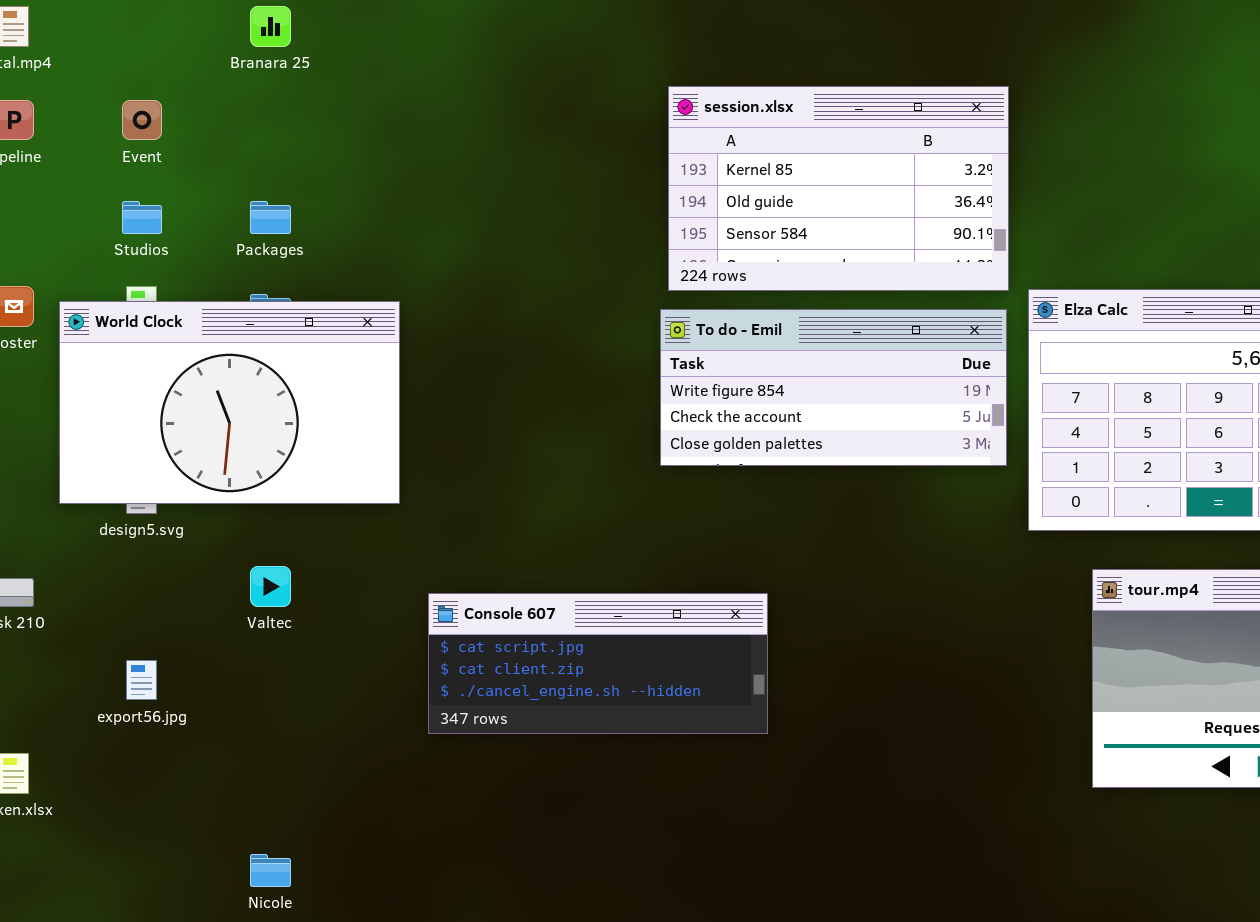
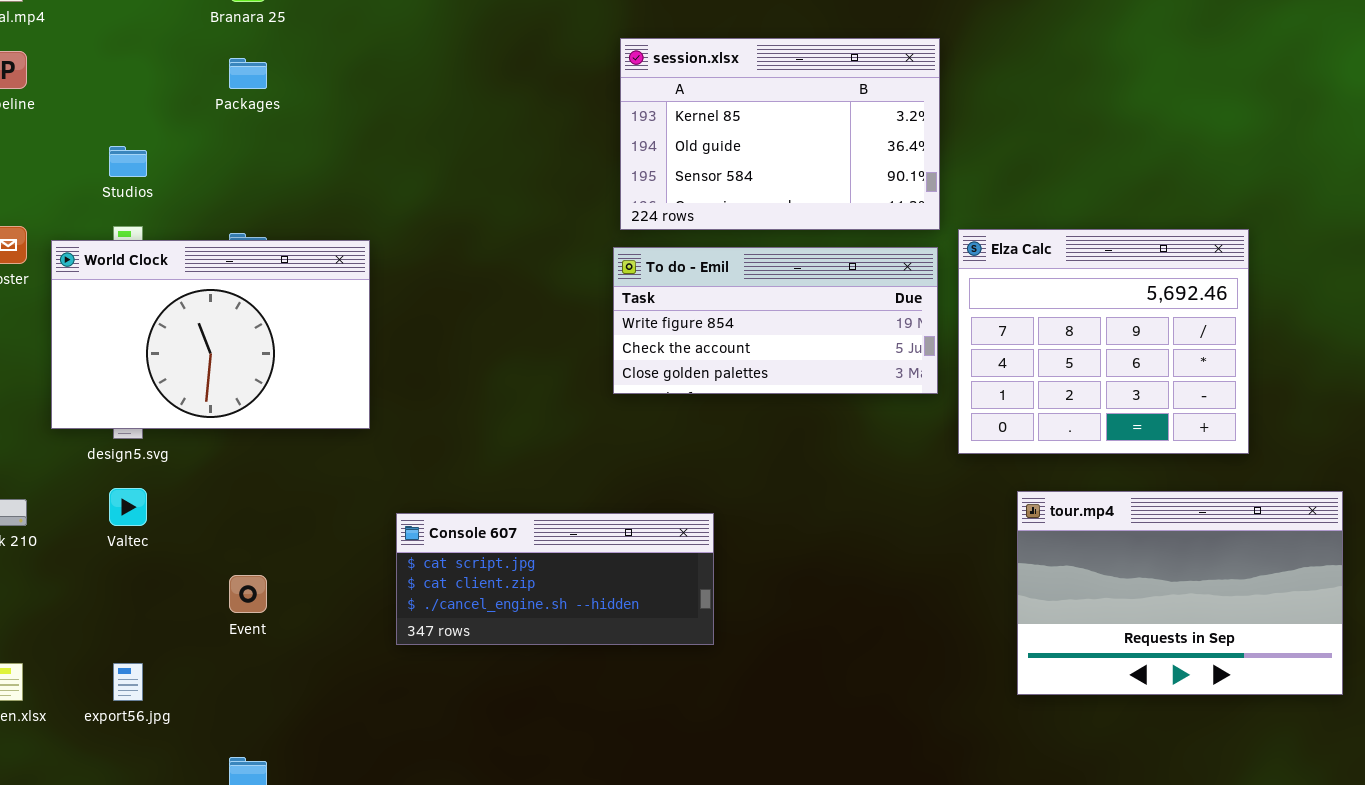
Event: [122,100,162,140] -> [229,575,267,613], moved
Packages: [250,201,291,234] -> [229,58,267,89], moved
Valtec: [250,566,291,607] -> [109,488,147,526], moved
export56.jpg: [126,660,157,700] -> [113,663,143,701], moved

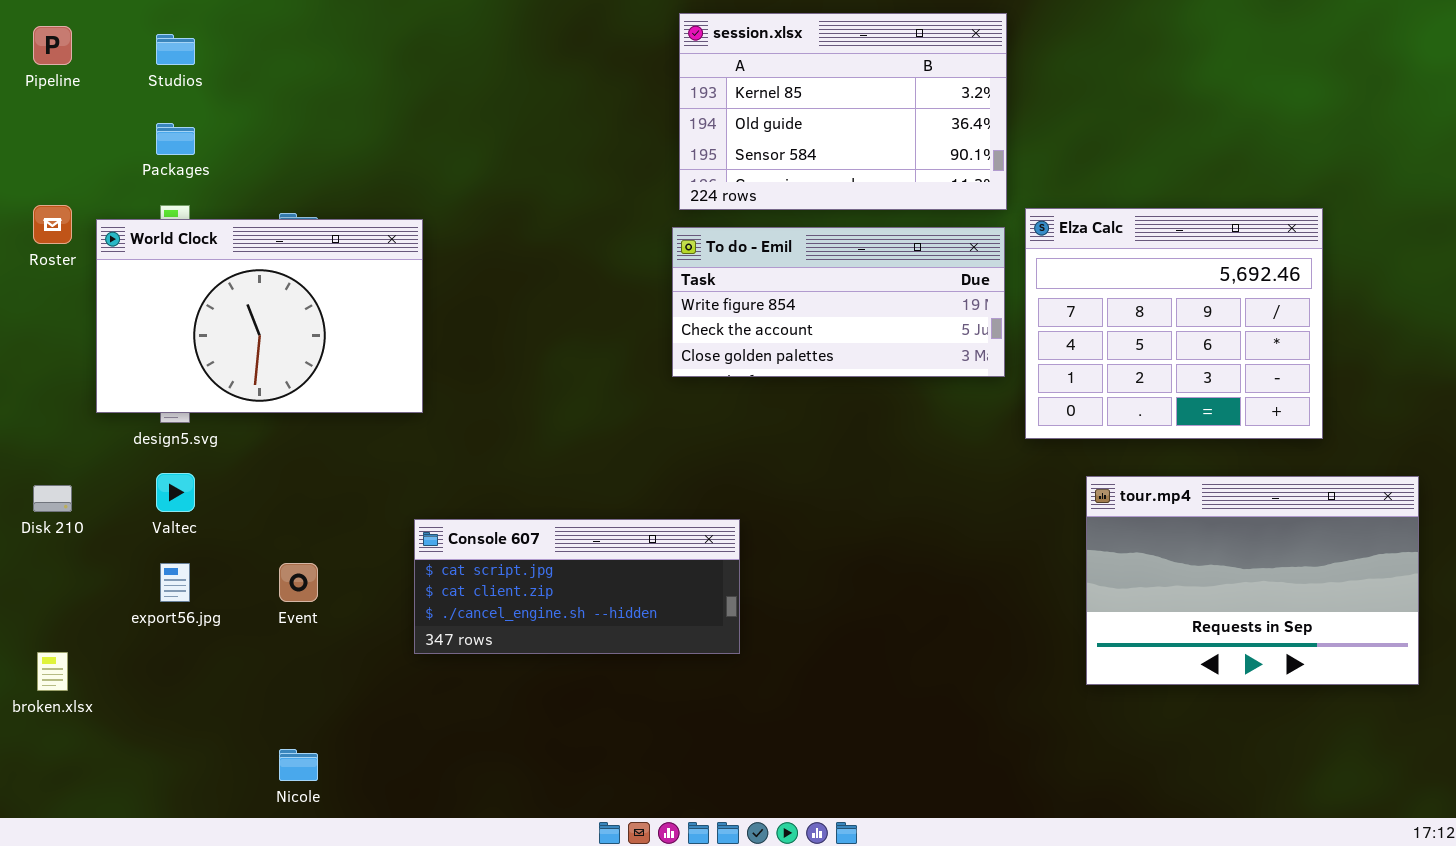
Packages: [229,58,267,89] -> [156,123,195,155], moved
Studios: [109,146,147,177] -> [156,34,195,65], moved
Console 607: [396,513,714,645] -> [414,519,740,654], moved
export56.jpg: [113,663,143,701] -> [160,563,190,602], moved

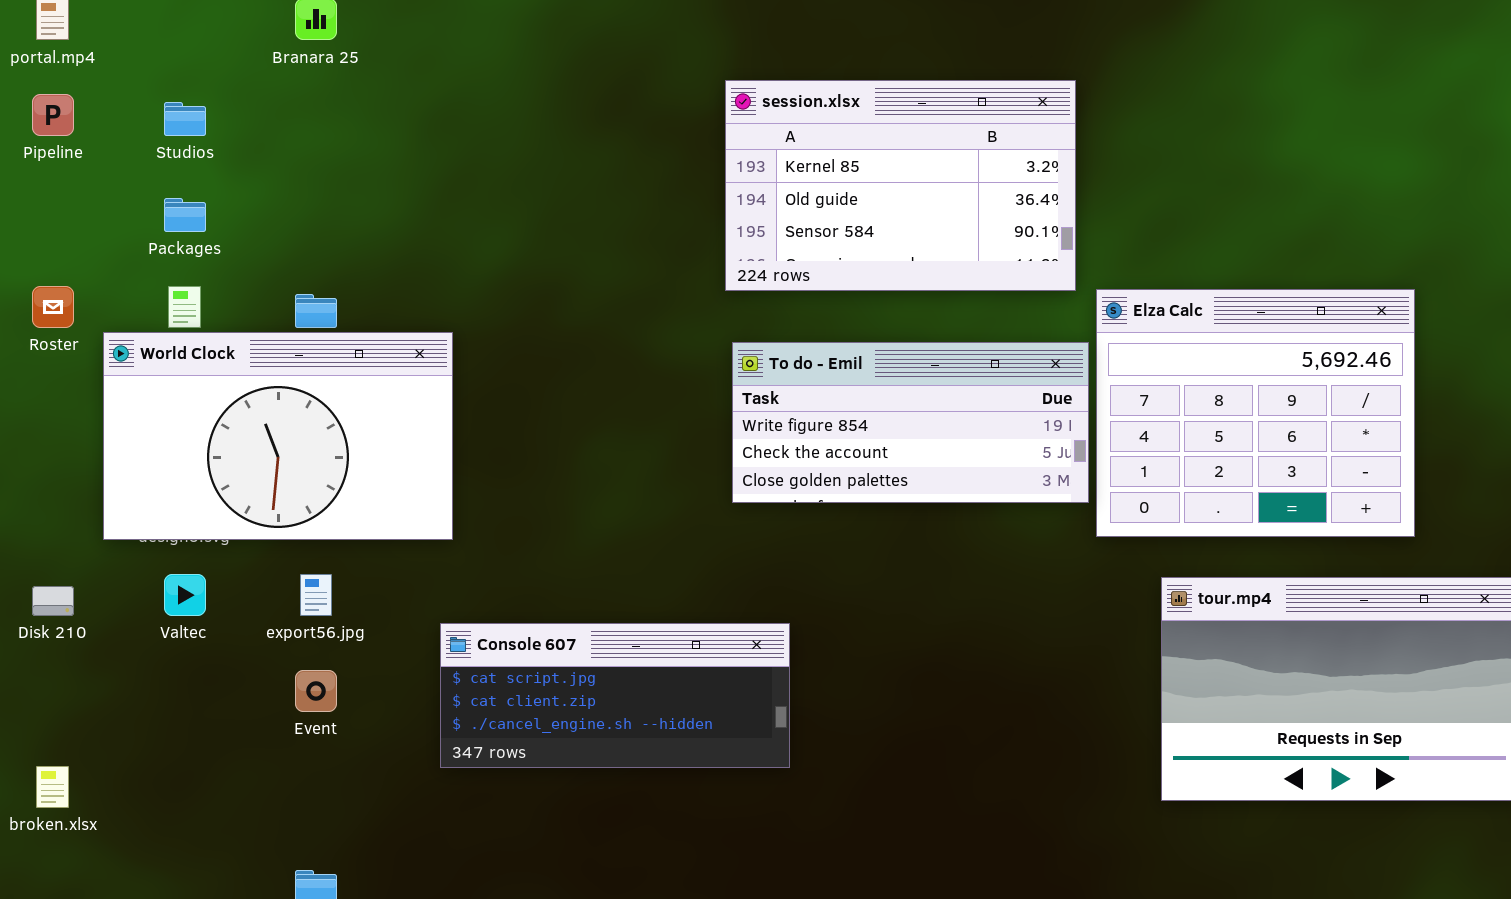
World Clock: [96,219,423,413] -> [103,332,453,540], moved
To do - Emil: [672,227,1005,377] -> [732,342,1089,503], moved
export56.jpg: [160,563,190,602] -> [300,574,332,616], moved

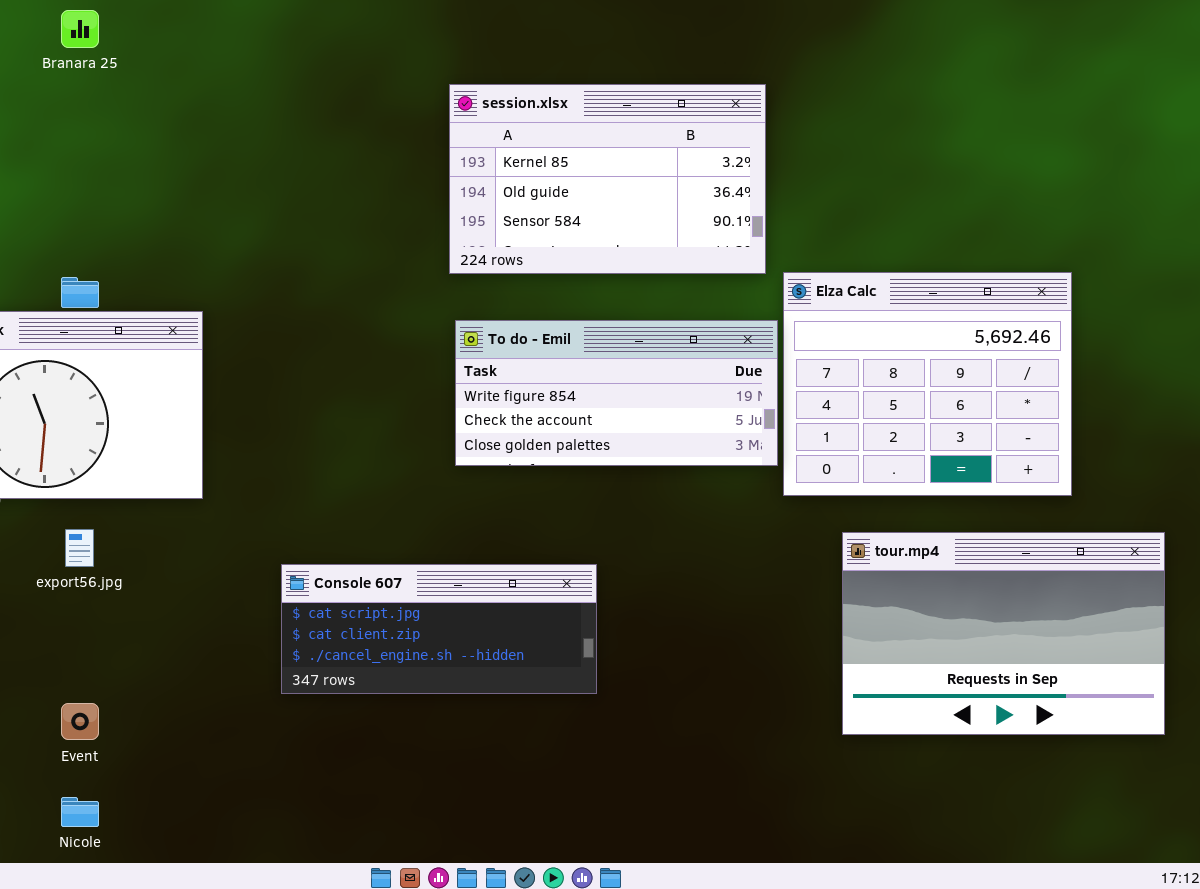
Console 607: [440,623,790,768] -> [281,564,597,694], moved
Event: [295,670,337,712] -> [61,703,99,740], moved

